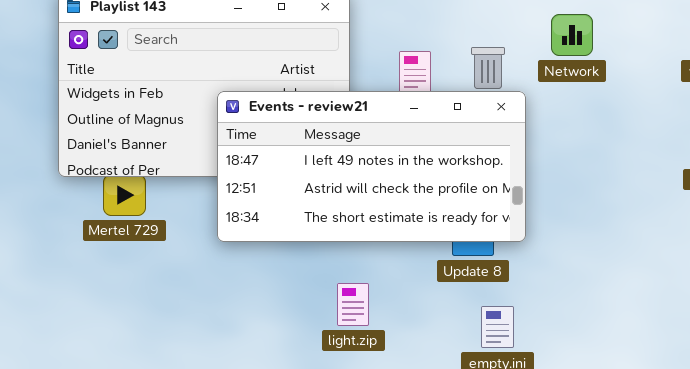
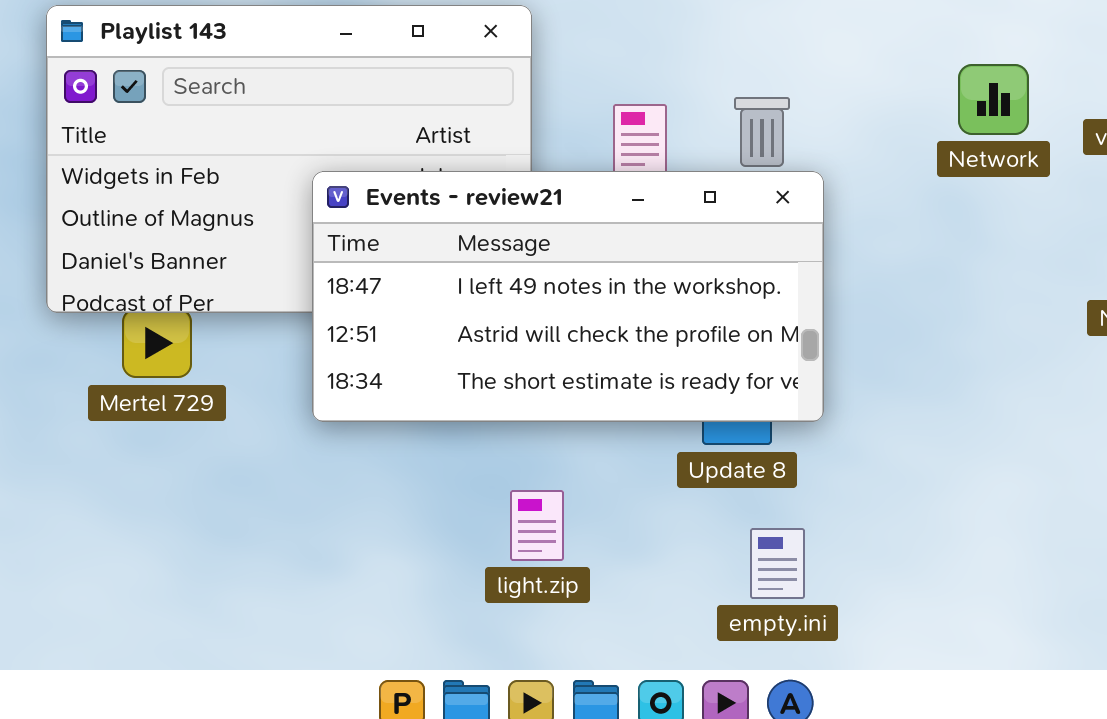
Network: [551,14,593,56] -> [958,64,1029,135], moved

